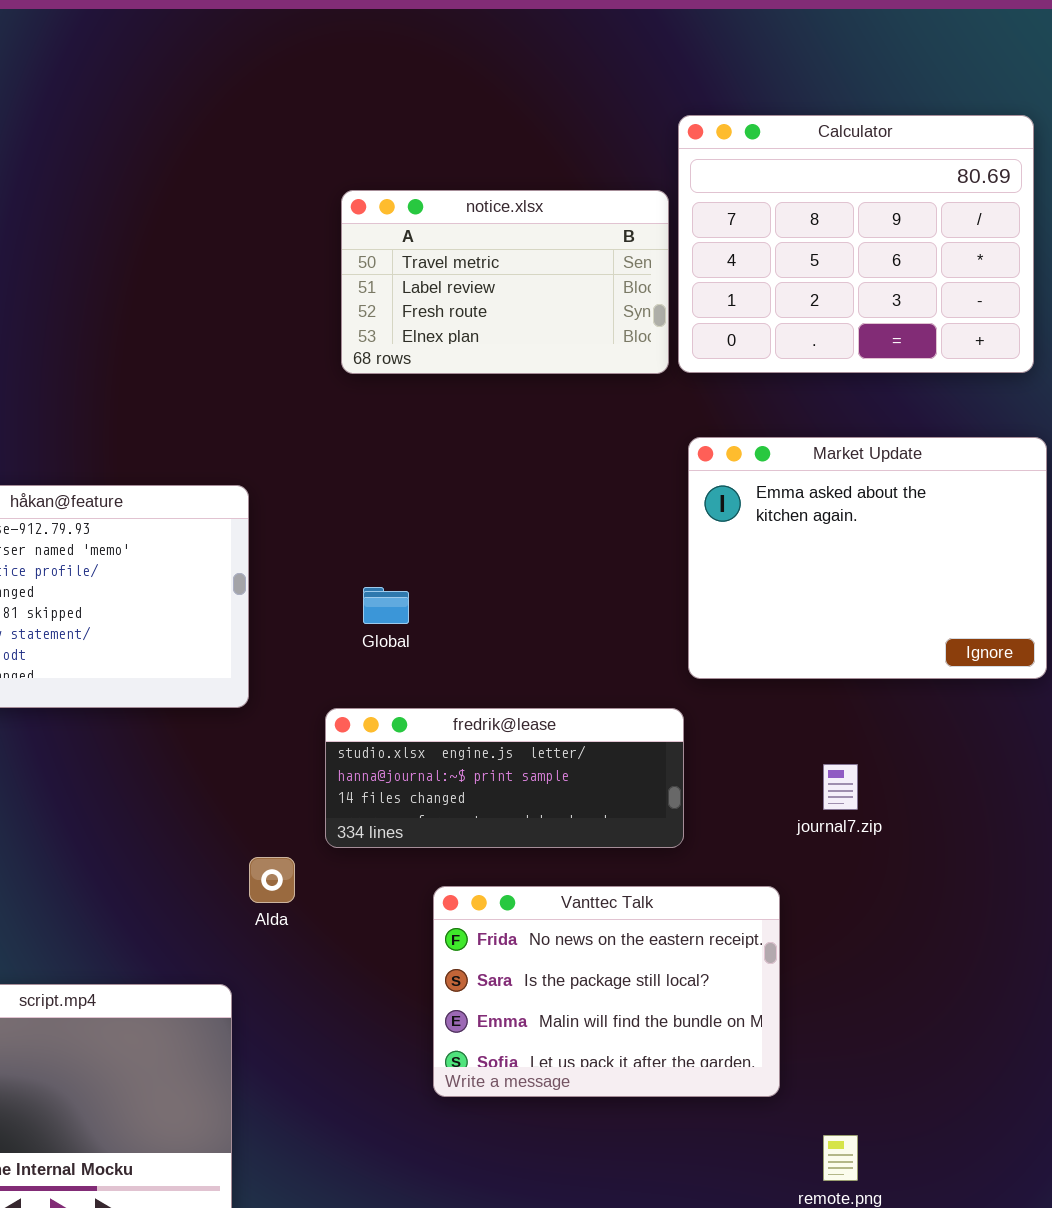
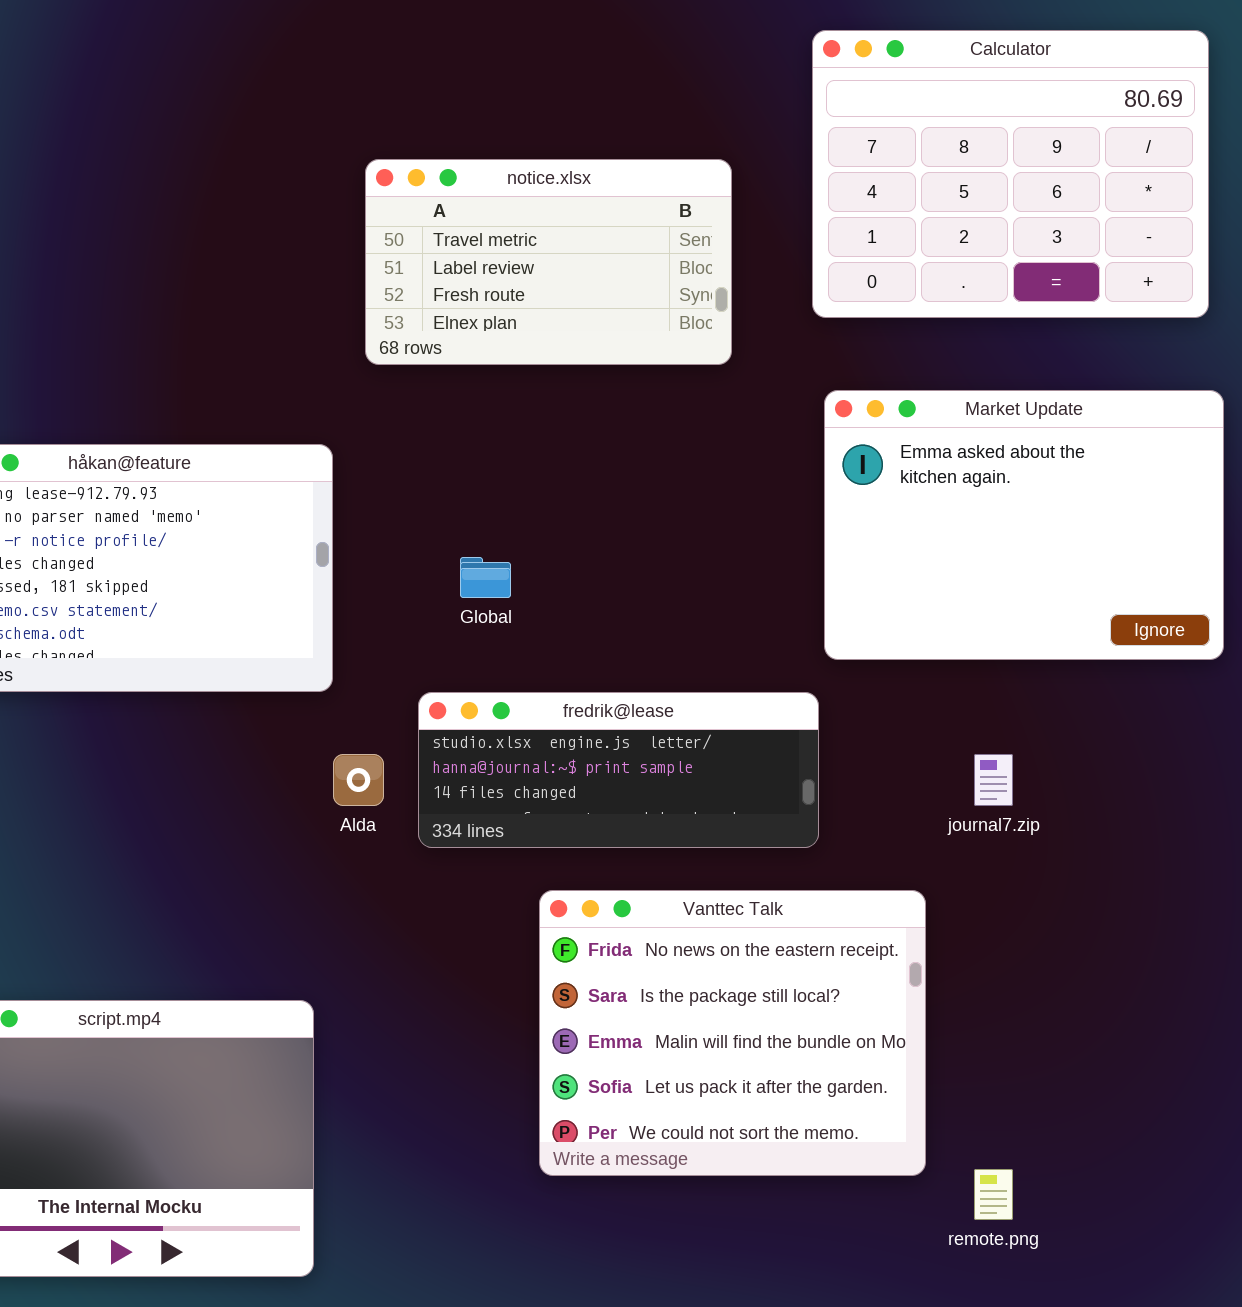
notice.xlsx: [341,190,669,374] -> [365,159,732,365], moved
Alda: [249,857,295,903] -> [333,754,384,806], moved
Vanttec Talk: [433,886,780,1097] -> [539,890,926,1176], resized

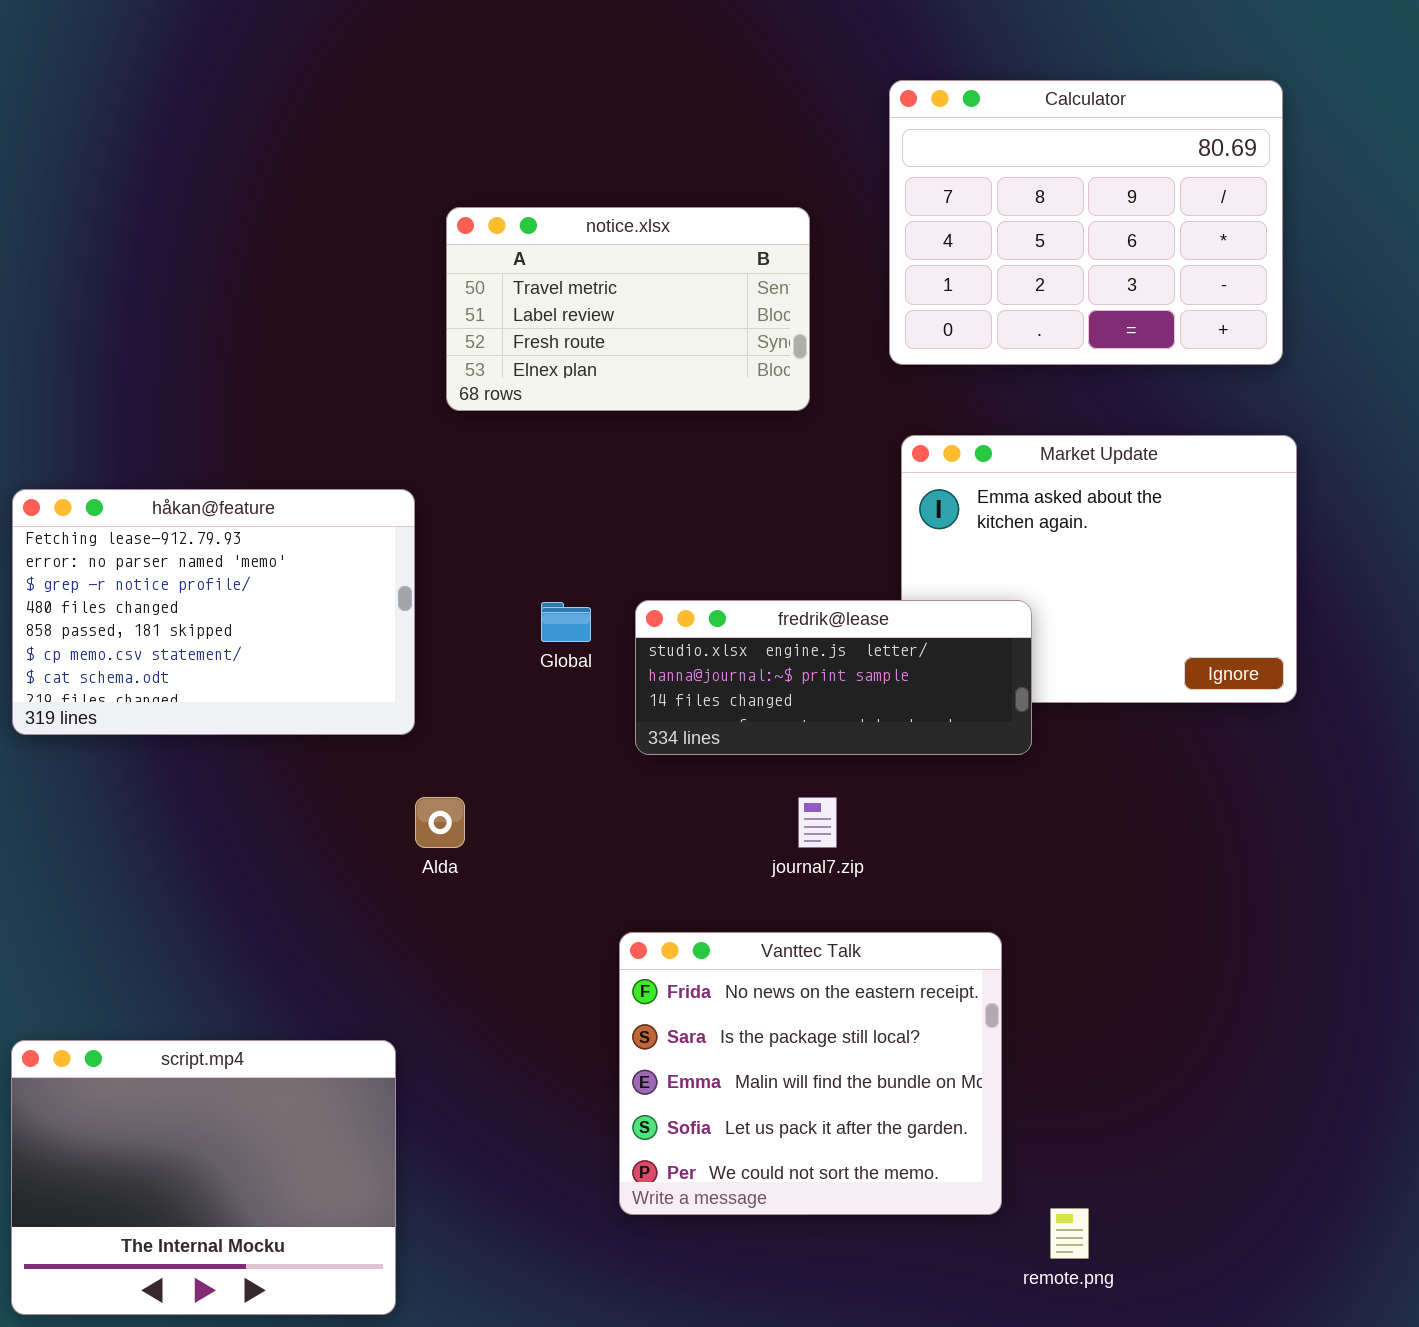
fredrik@lease: [418,692,819,848] -> [635,600,1032,755], moved
journal7.zip: [974,754,1013,806] -> [798,797,837,848], moved

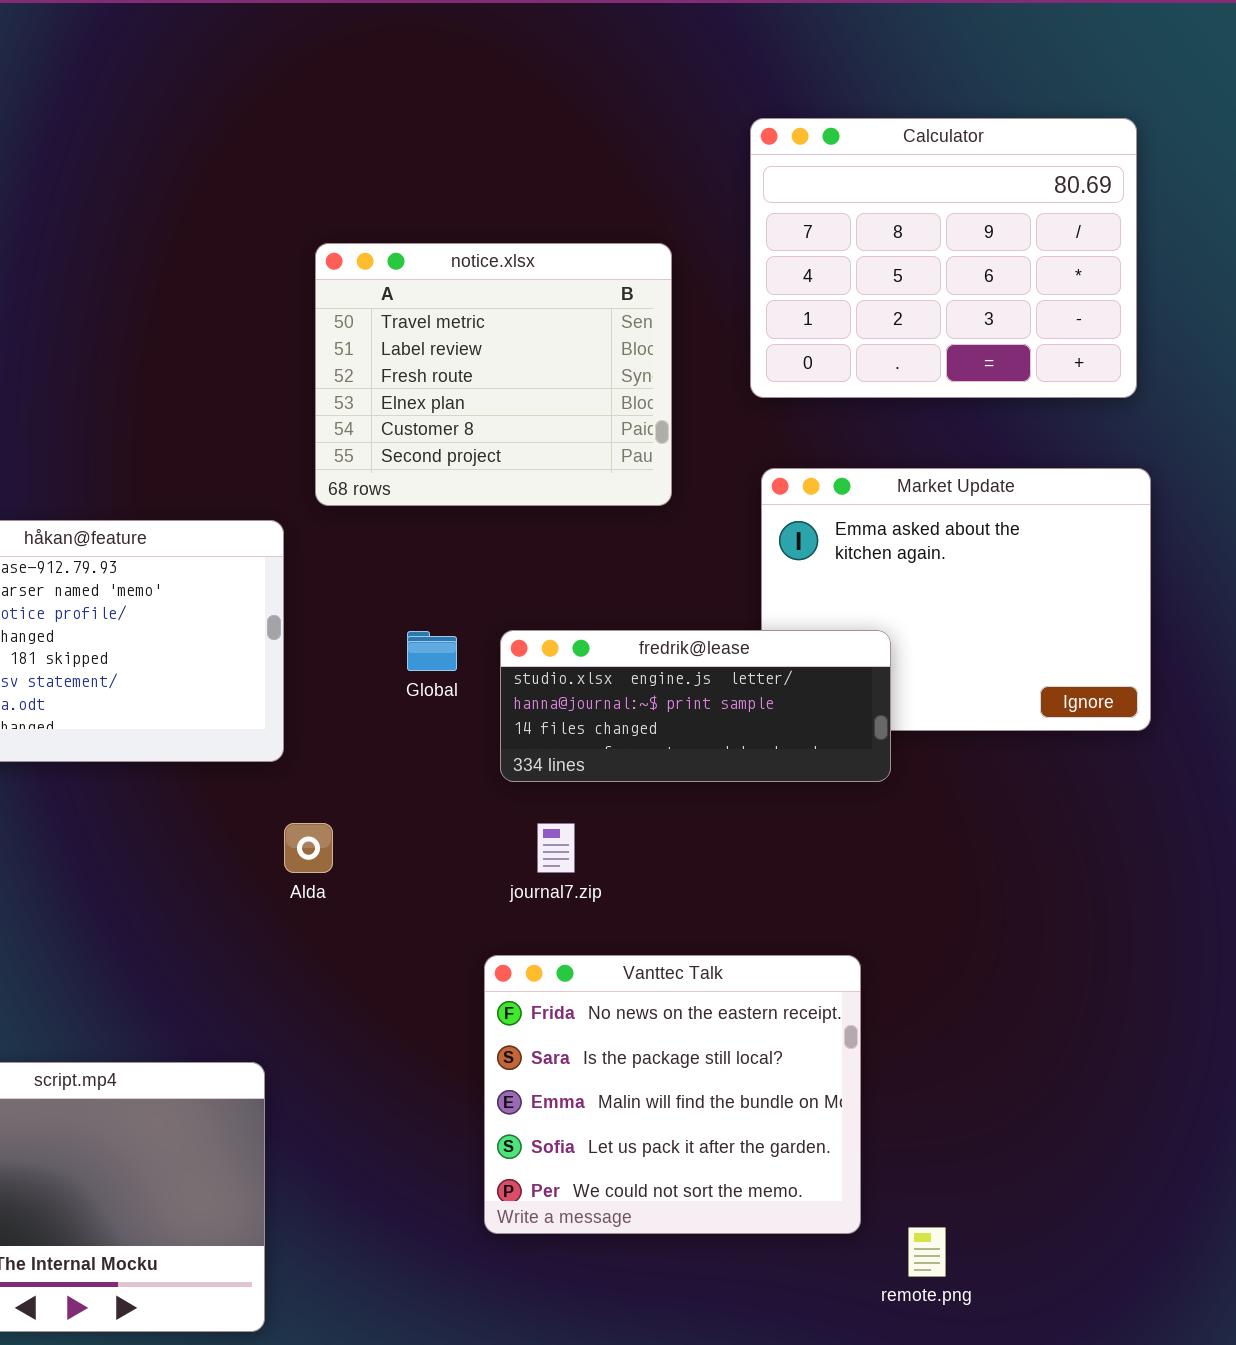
notice.xlsx: [446,207,810,411] -> [315,243,672,506], resized
journal7.zip: [798,797,837,848] -> [537,823,575,873], moved

